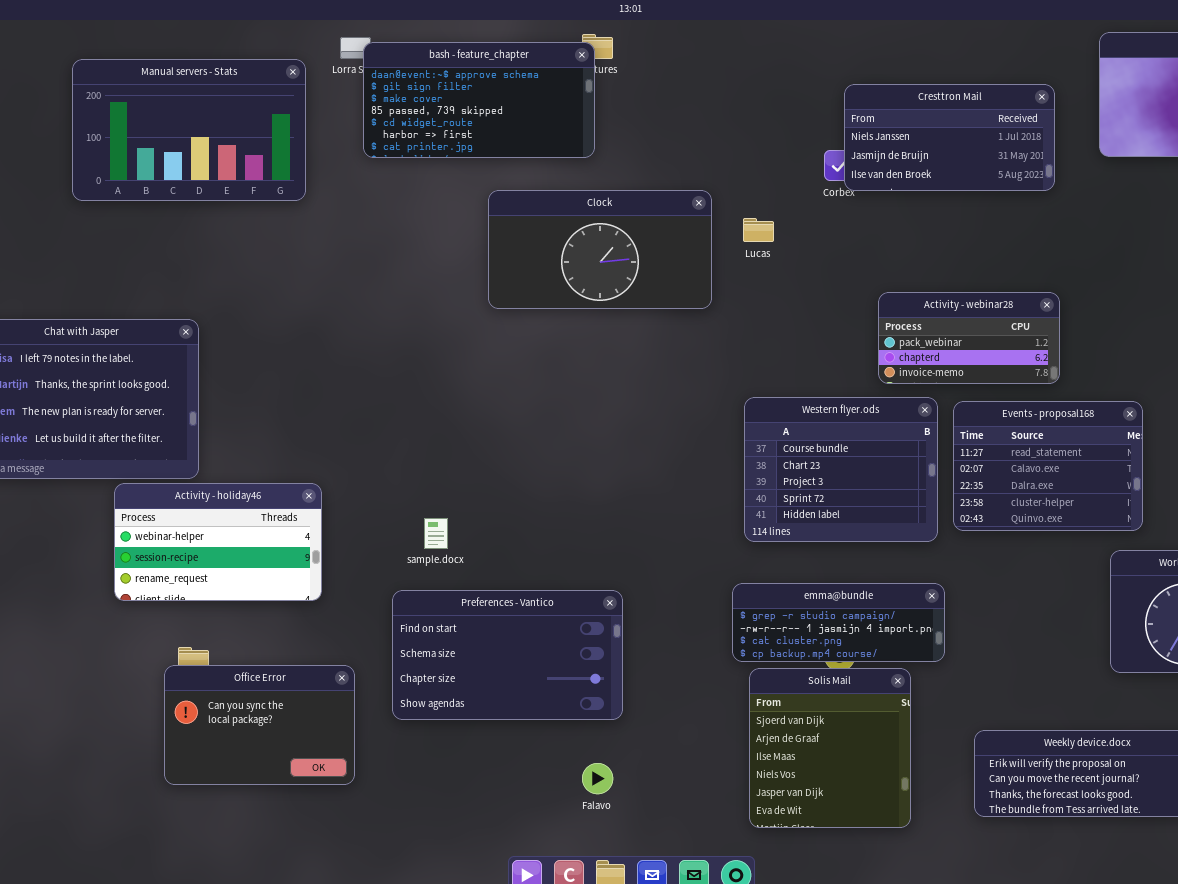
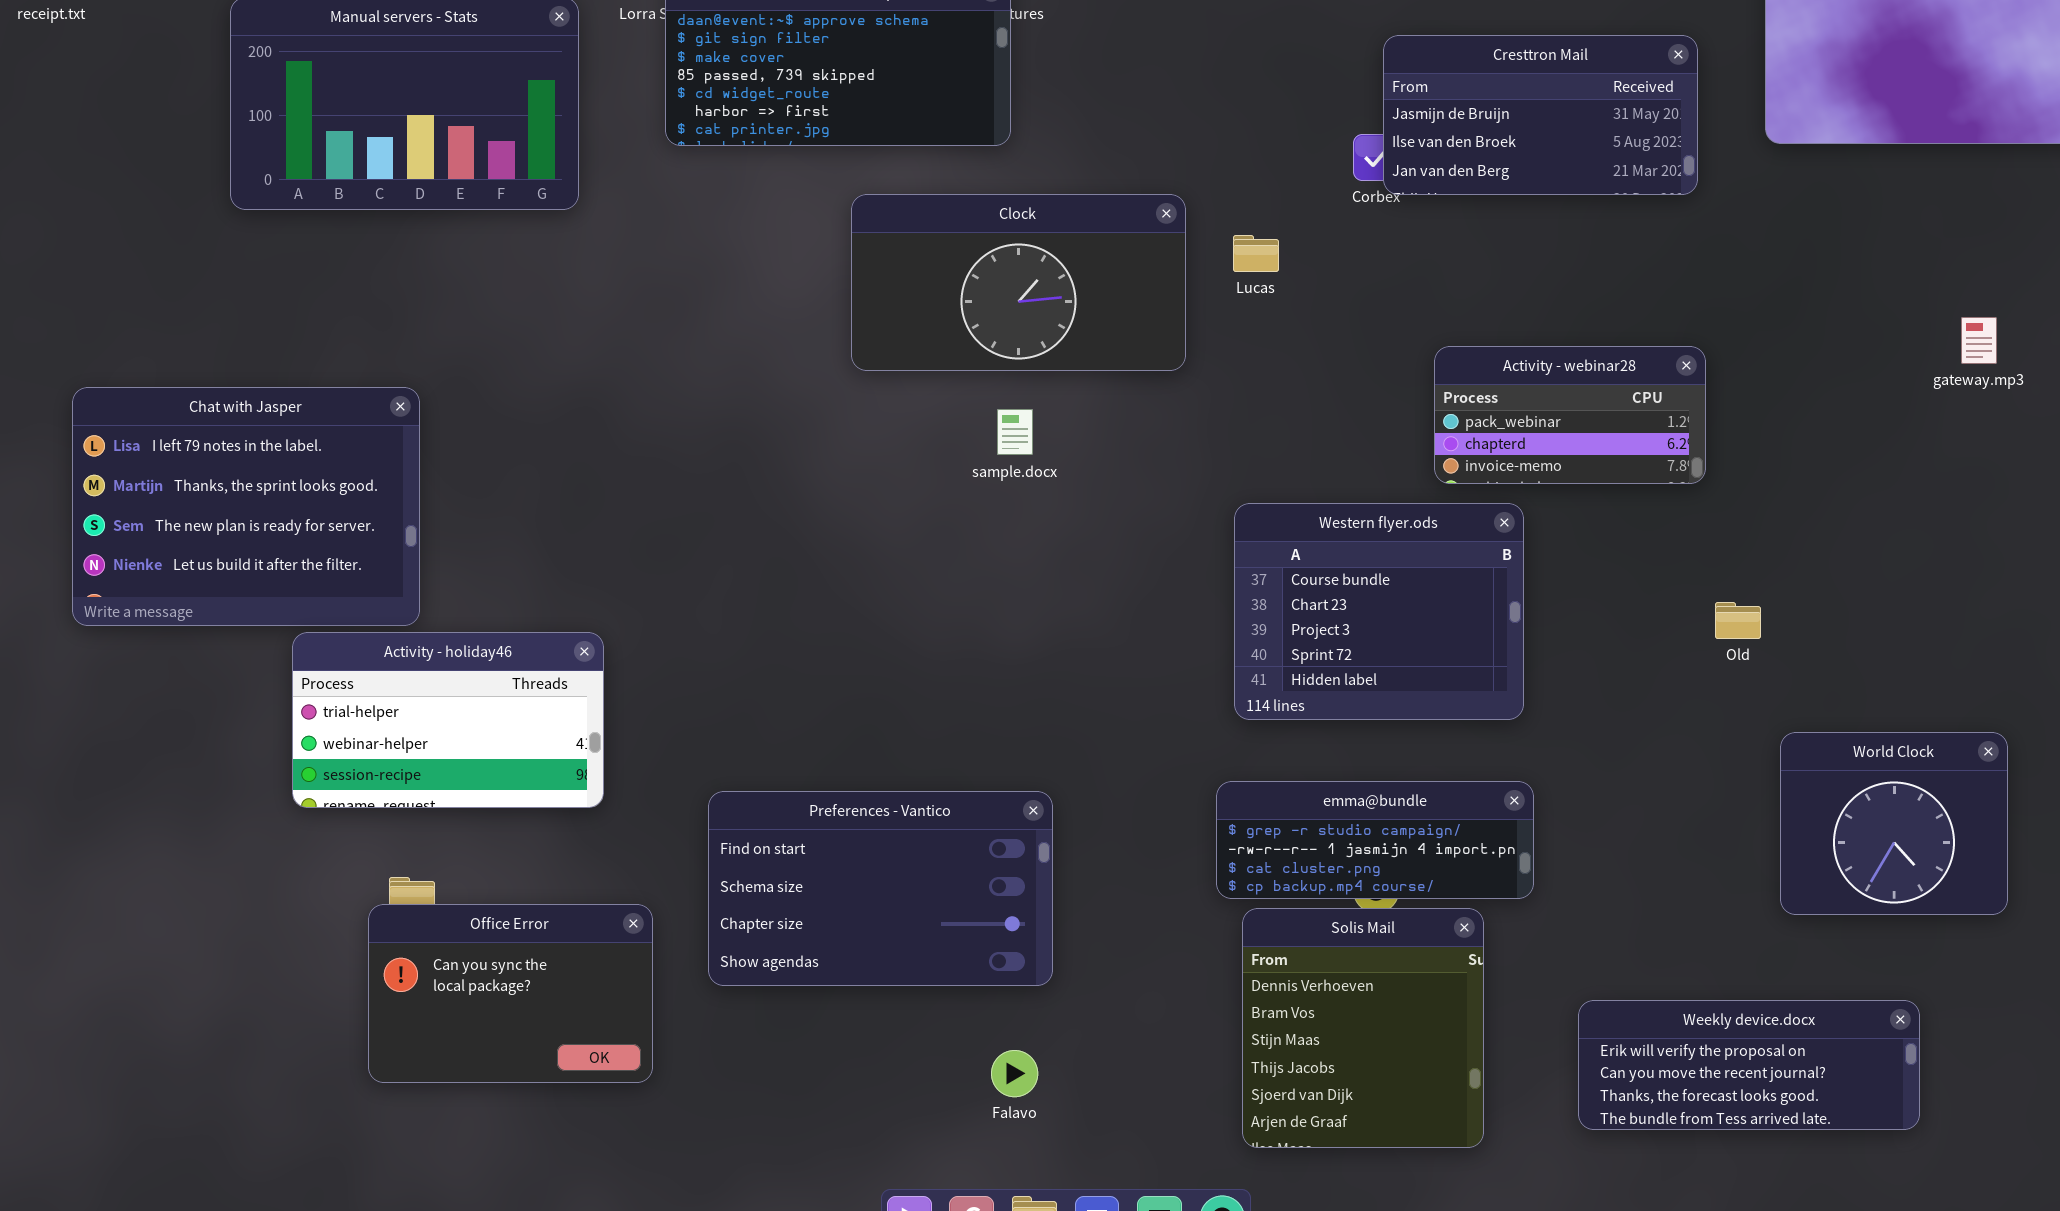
Cresttron Mail: [844,84,1055,191] -> [1383,35,1698,195], scrolled down 1 row
Events - proposal168: [953,401,1143,531] -> none, closed
Activity - holiday46: [114,483,322,601] -> [292,632,604,808], scrolled up 1 row
sample.docx: [424,518,448,549] -> [997,409,1033,455], moved
Solis Mail: [749,668,911,828] -> [1242,908,1484,1148], scrolled up 4 rows

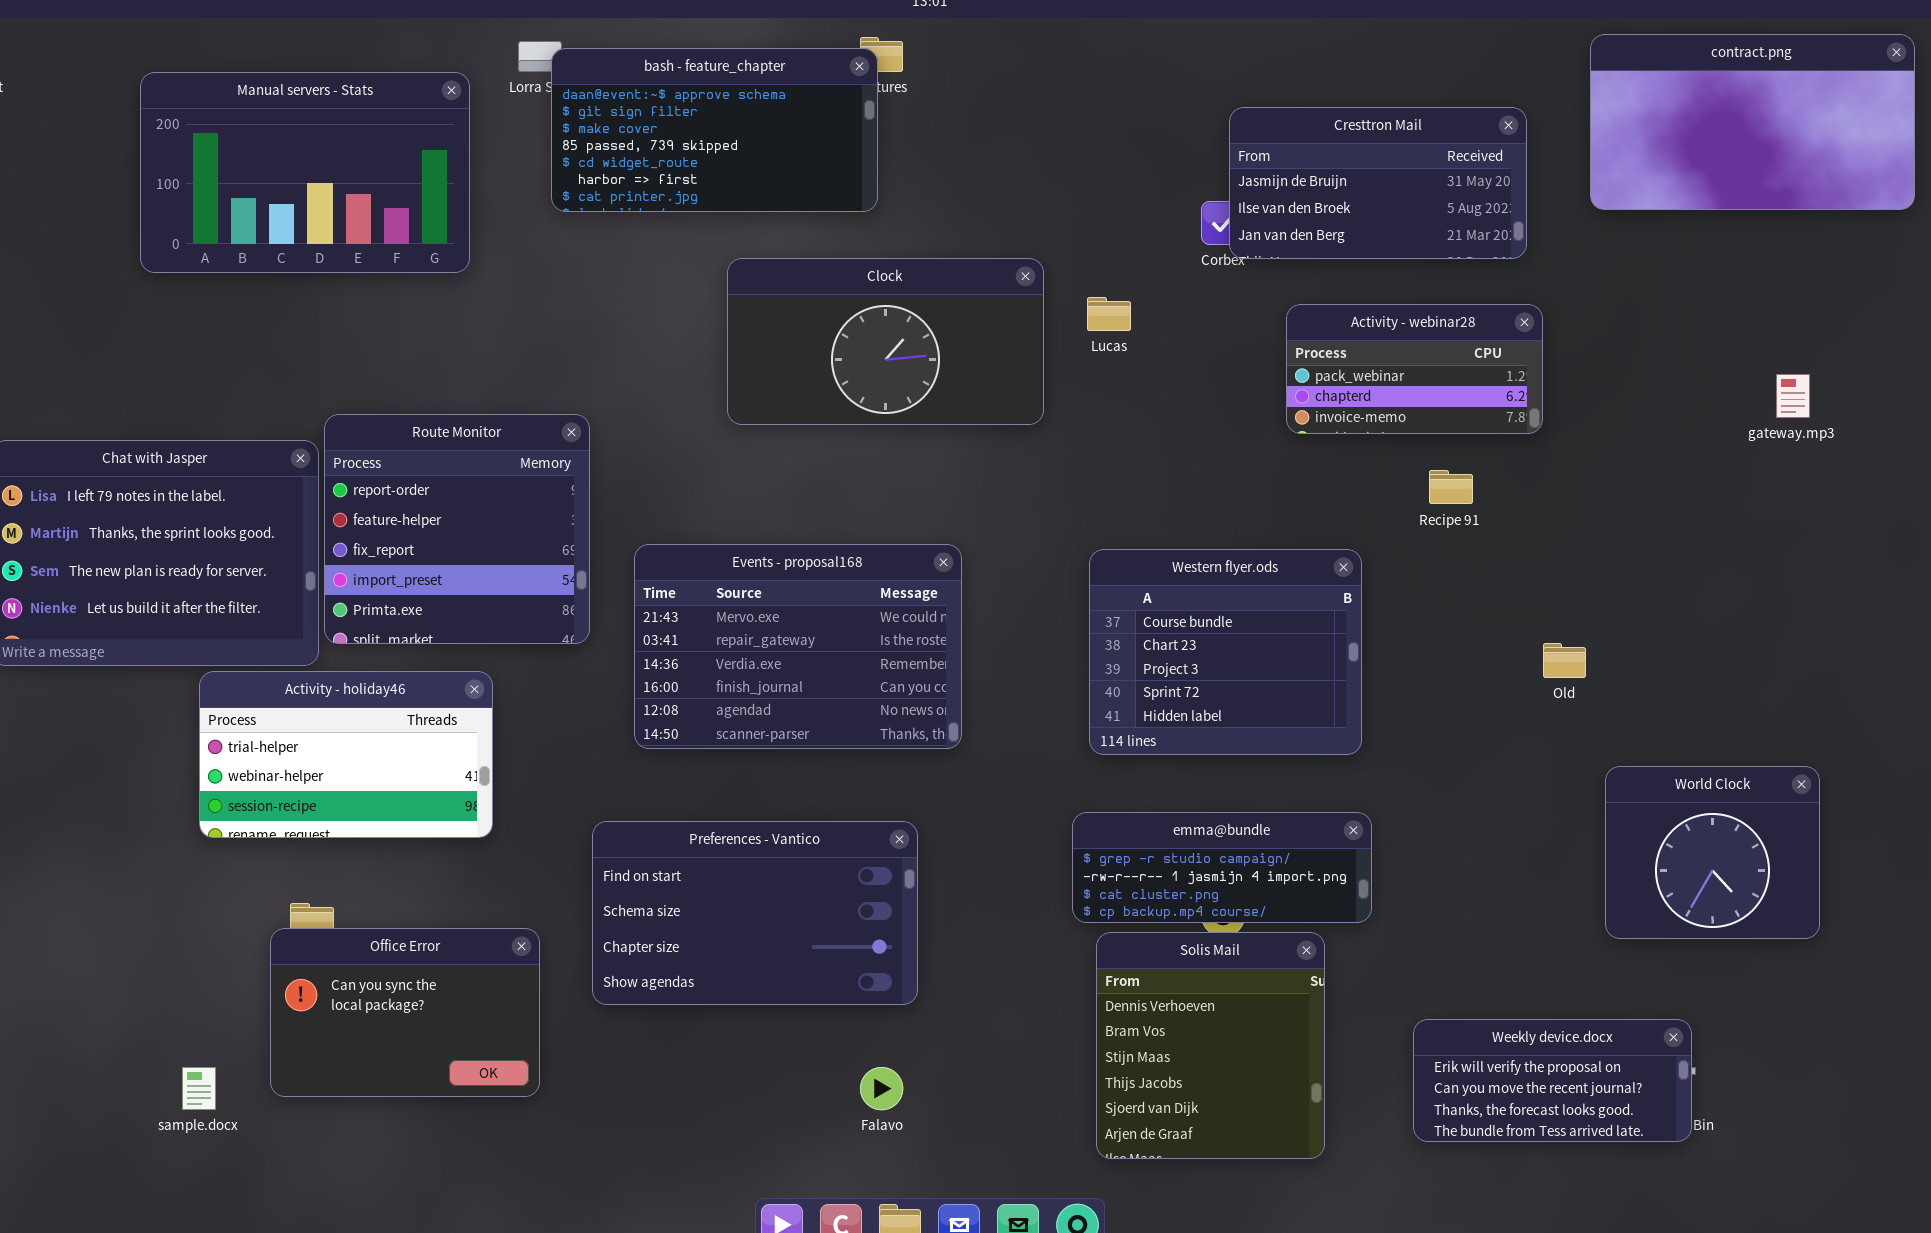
Activity - webinar28: [1434,346,1706,484] -> [1286,304,1543,434], moved
Route Monitor: none -> [324,414,590,644], opened
sample.docx: [997,409,1033,455] -> [182,1067,216,1110], moved
Events - proposal168: none -> [634,544,962,749], opened
Weekly device.docx: [1578,1000,1920,1130] -> [1413,1019,1692,1142], resized

